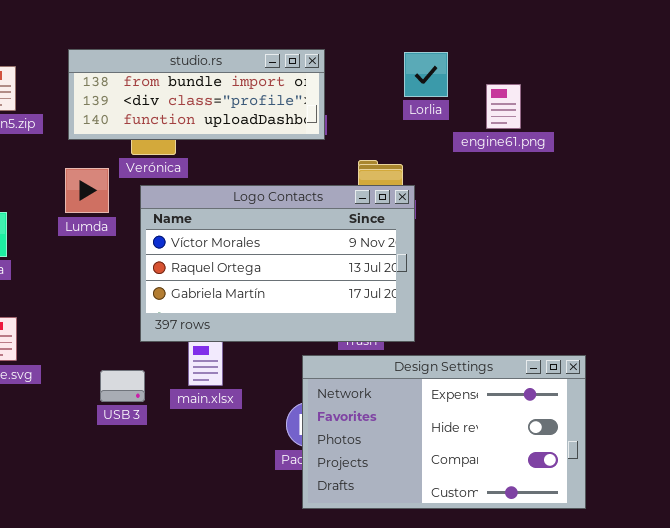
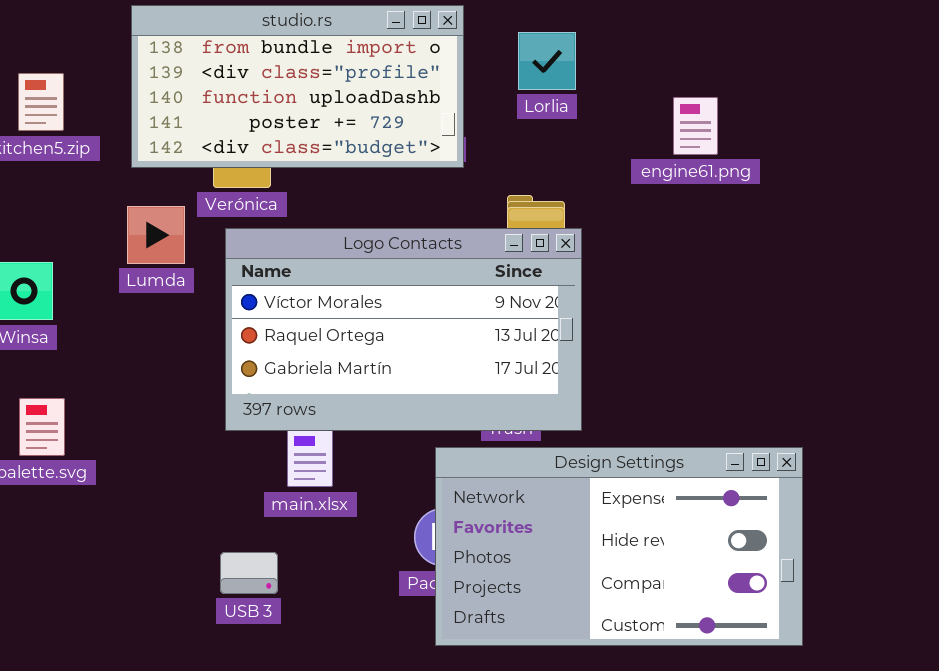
studio.rs: [68,49,325,140] -> [131,5,464,168], resized
Lorlia: [404,52,448,97] -> [518,32,576,90], moved
USB 3: [100,370,145,402] -> [220,552,278,594], moved

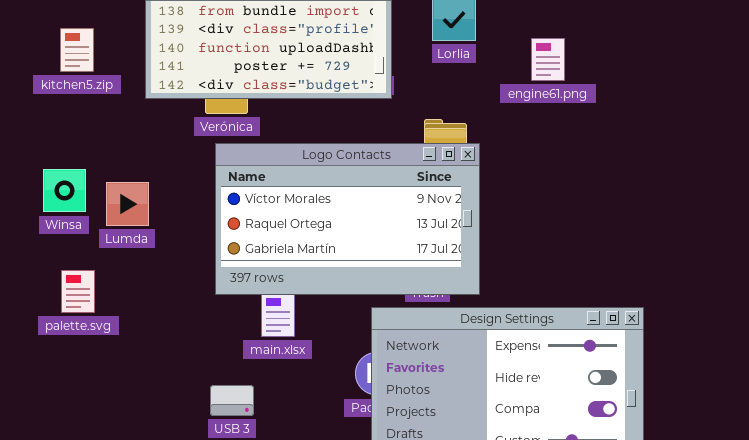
engine61.png: [673,97,718,155] -> [531,38,565,81], moved
Lumda: [127,206,185,264] -> [106,182,149,226], moved

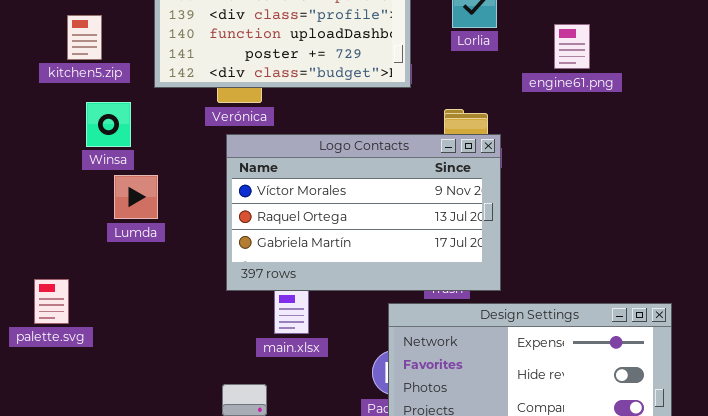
Winsa: [43,169,86,212] -> [86,102,131,147], moved
palette.svg: [61,270,95,313] -> [34,279,69,324], moved

